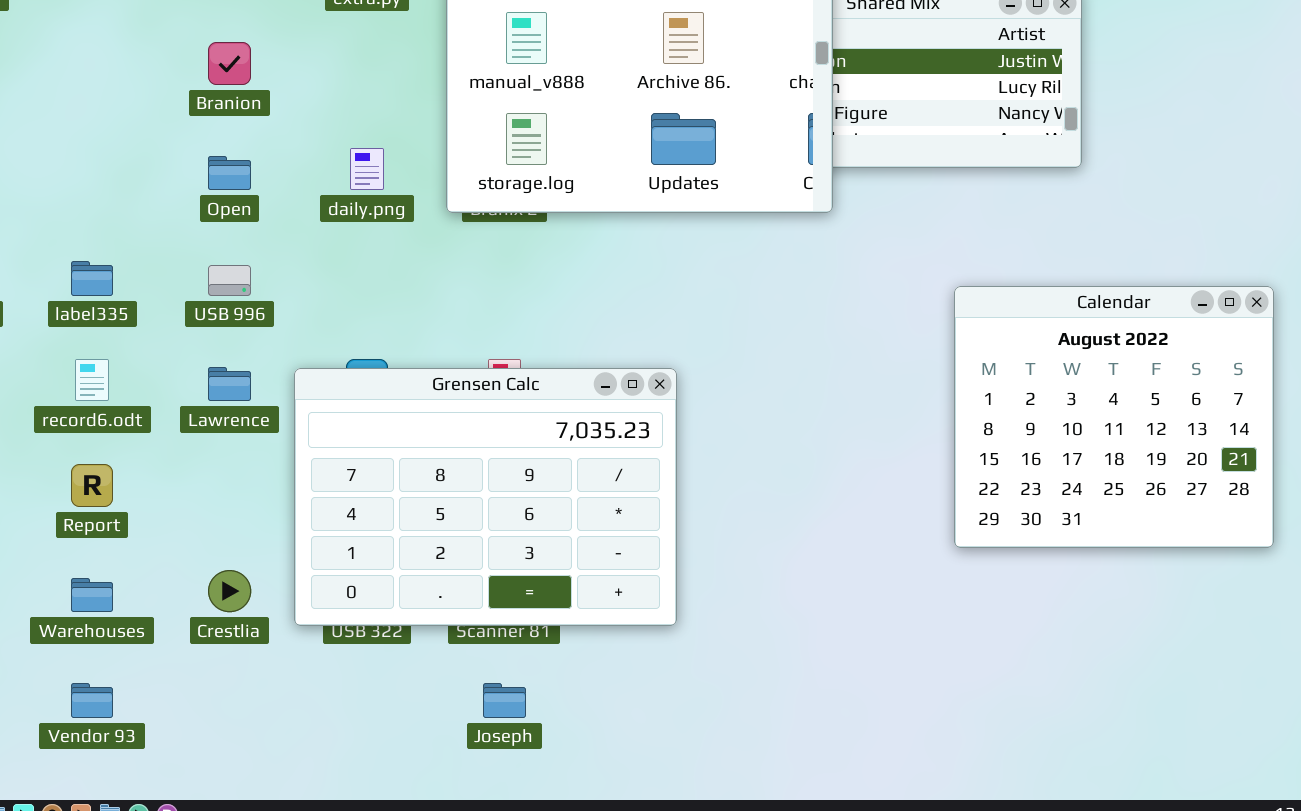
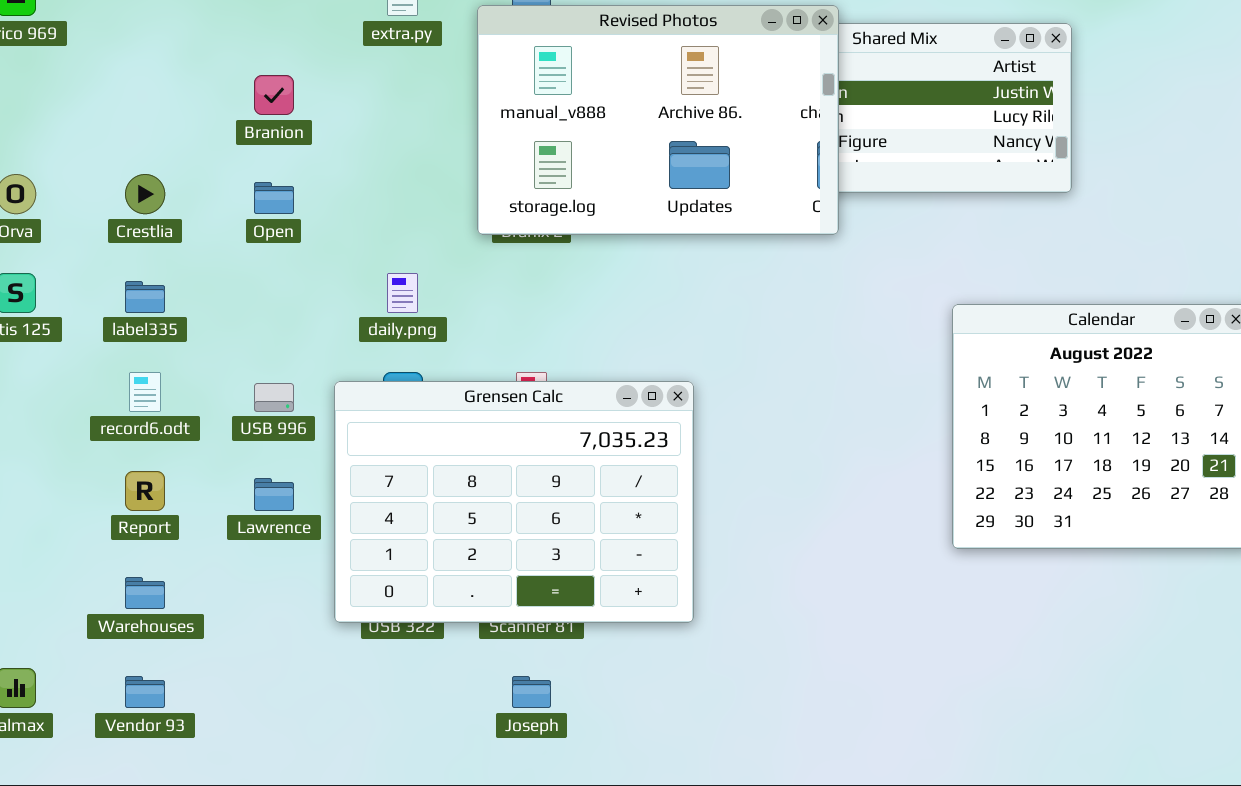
daily.png: [350,148,384,190] -> [387,273,418,313], moved
USB 996: [208,265,251,296] -> [254,383,294,412], moved
Lawrence: [208,367,251,401] -> [254,478,294,511], moved
Crestlia: [208,570,251,612] -> [125,174,165,214], moved

